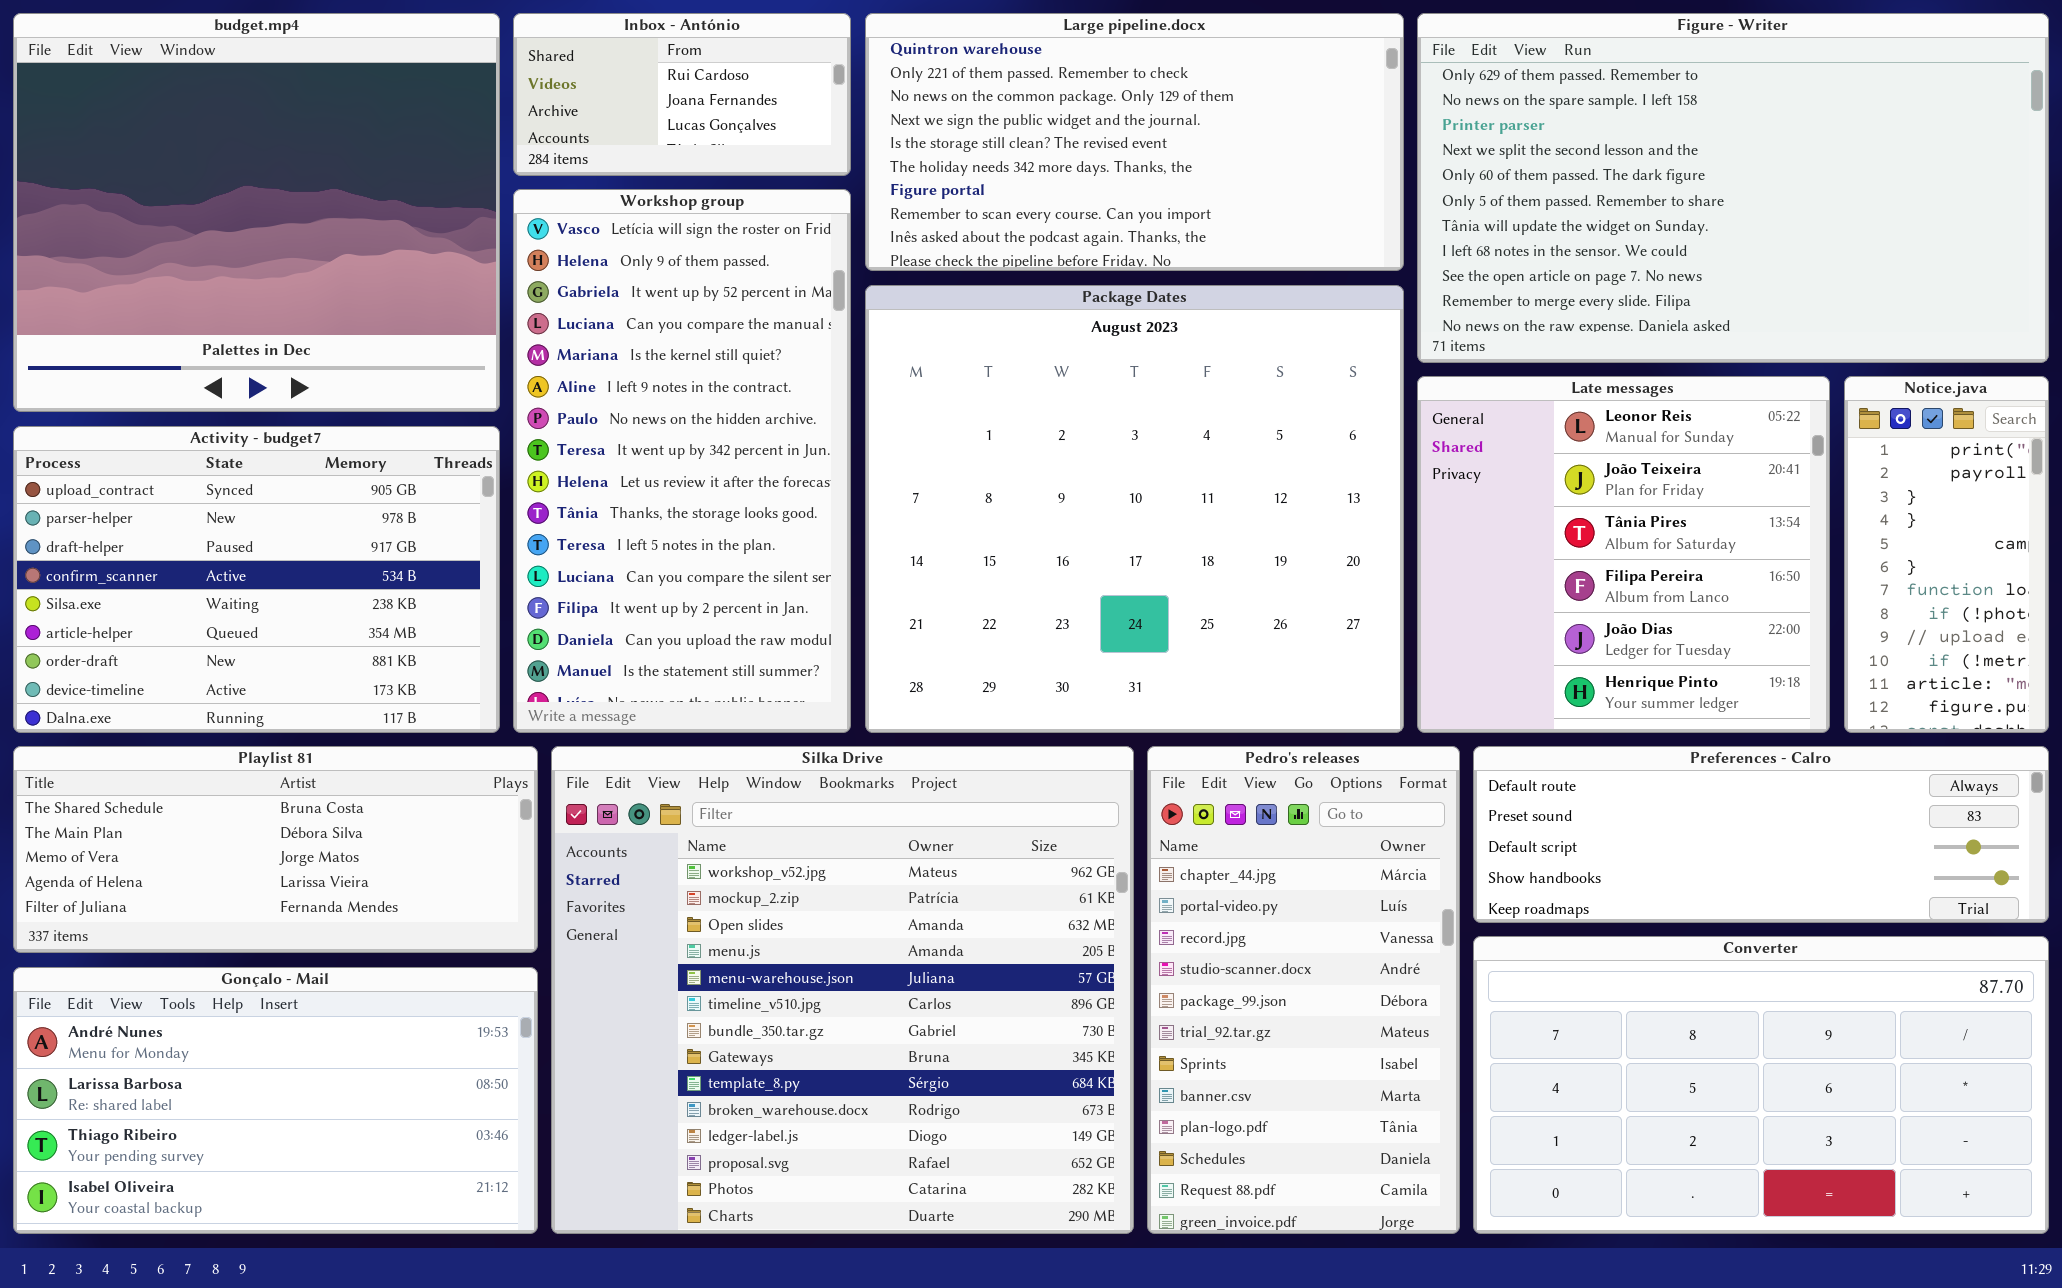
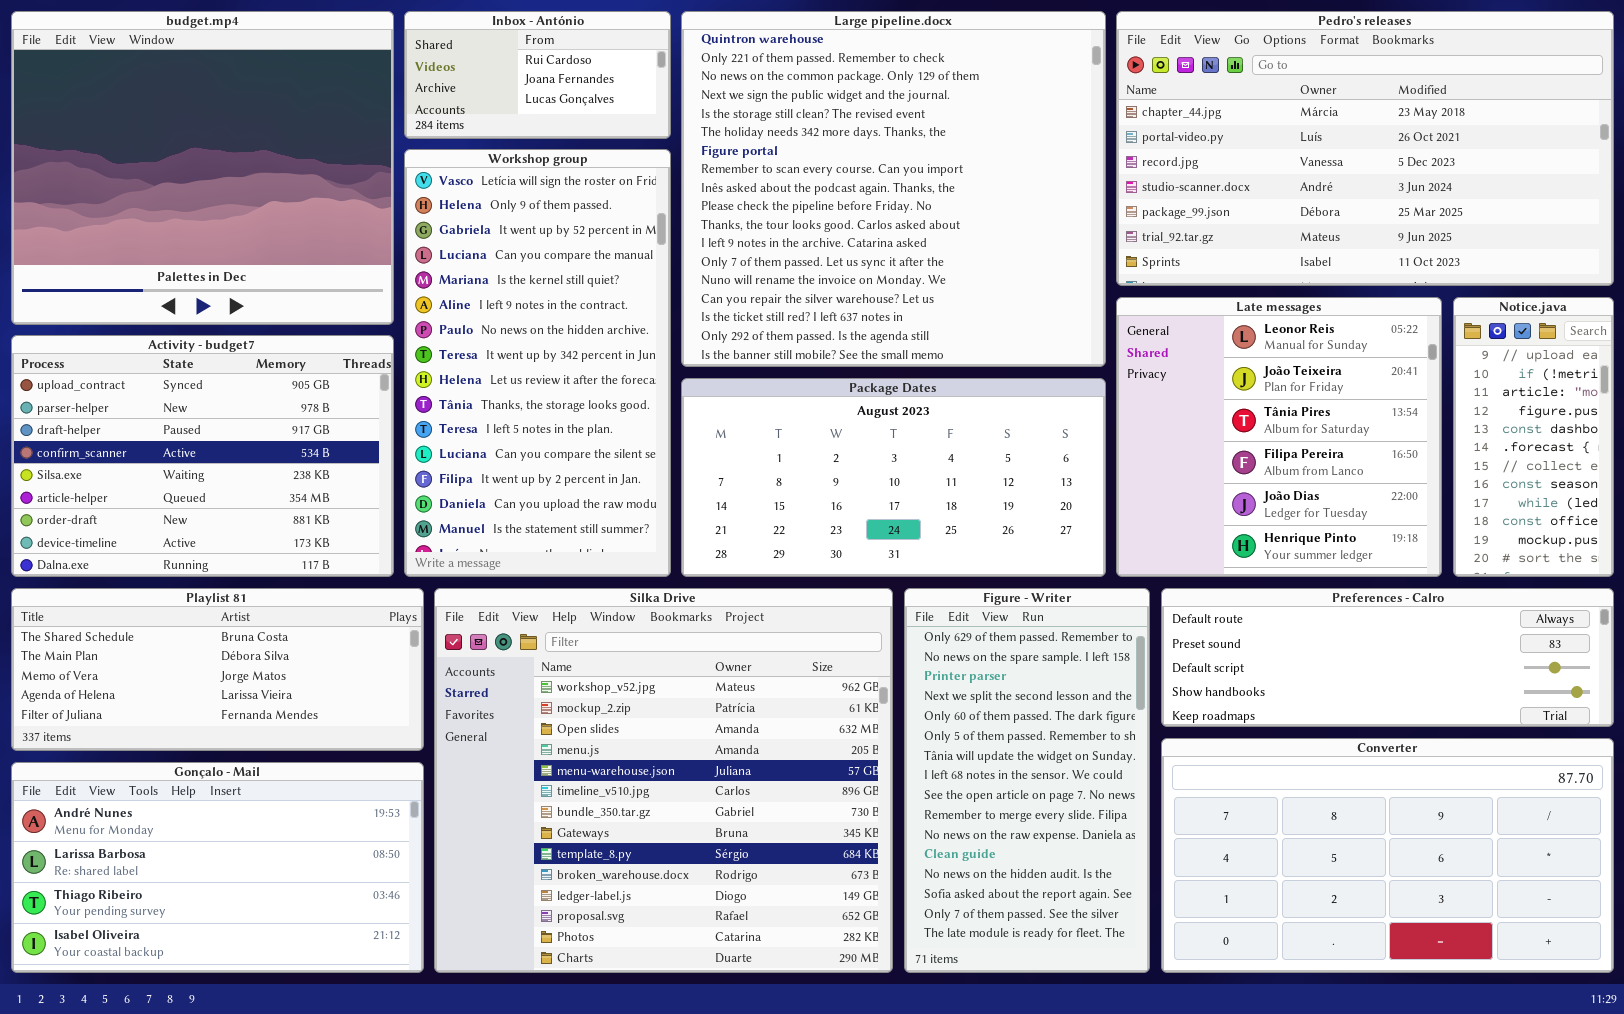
Large pipeline.docx: [865,13,1404,271] -> [681,11,1106,367], resized
Figure - Writer: [1417,13,2049,363] -> [904,588,1150,973], moved, resized
Package Dates: [865,285,1404,733] -> [681,378,1106,577], resized
Notice.java: [1844,376,2049,733] -> [1453,297,1614,577], scrolled down 8 rows
Pedro's releases: [1147,746,1460,1234] -> [1116,11,1614,286], moved, resized

